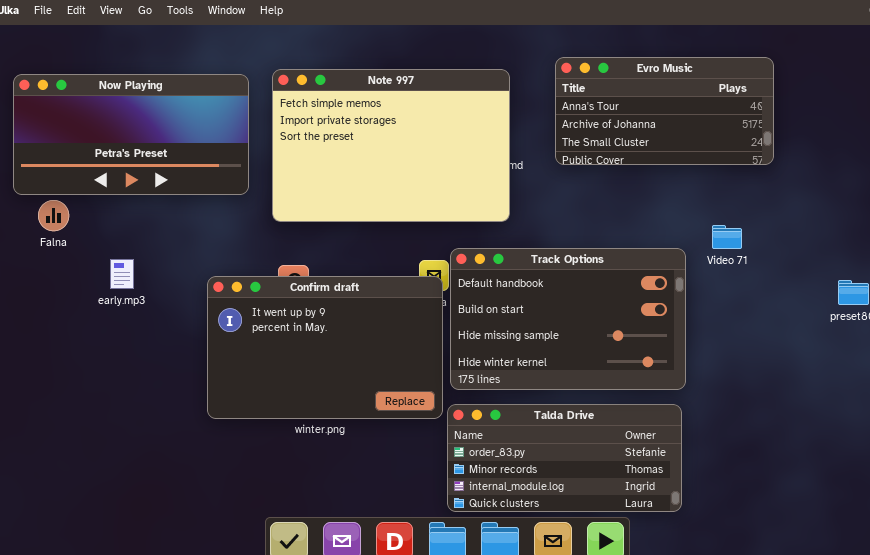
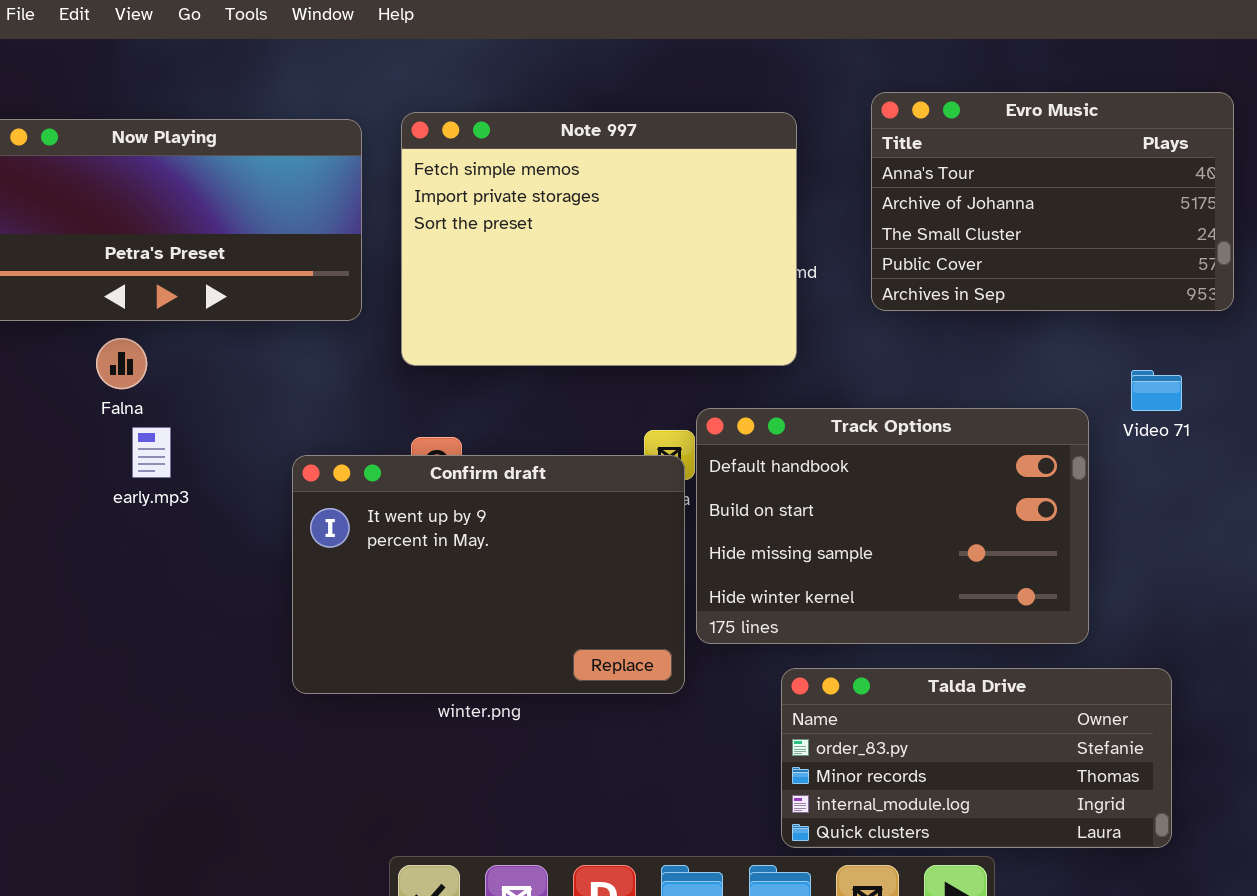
Evro Music: [555,57,774,165] -> [871,92,1234,311], resized
Falna: [38,200,69,231] -> [96,338,147,389], moved
Talda Drive: [447,404,682,512] -> [781,668,1172,848], moved

